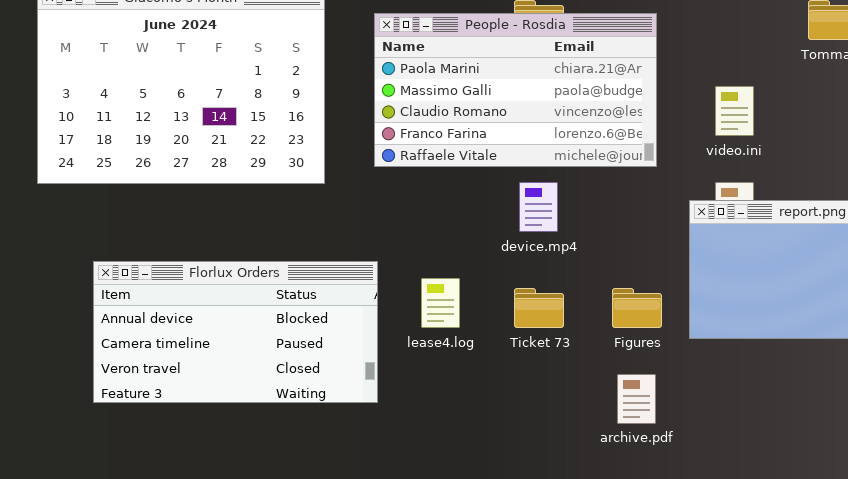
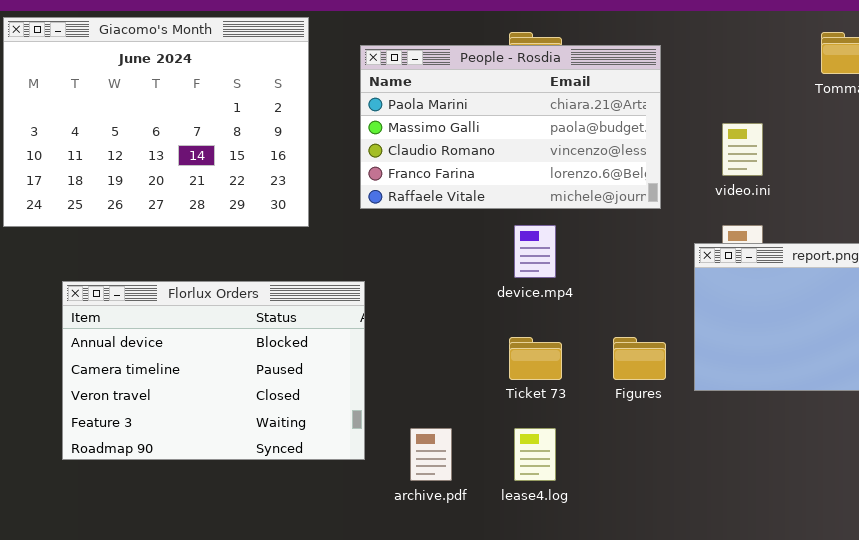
Florlux Orders: [93,261,378,403] -> [62,281,365,460], resized
lease4.log: [421,278,460,328] -> [514,428,556,481], moved
archive.pdf: [617,374,656,424] -> [410,428,452,481], moved

